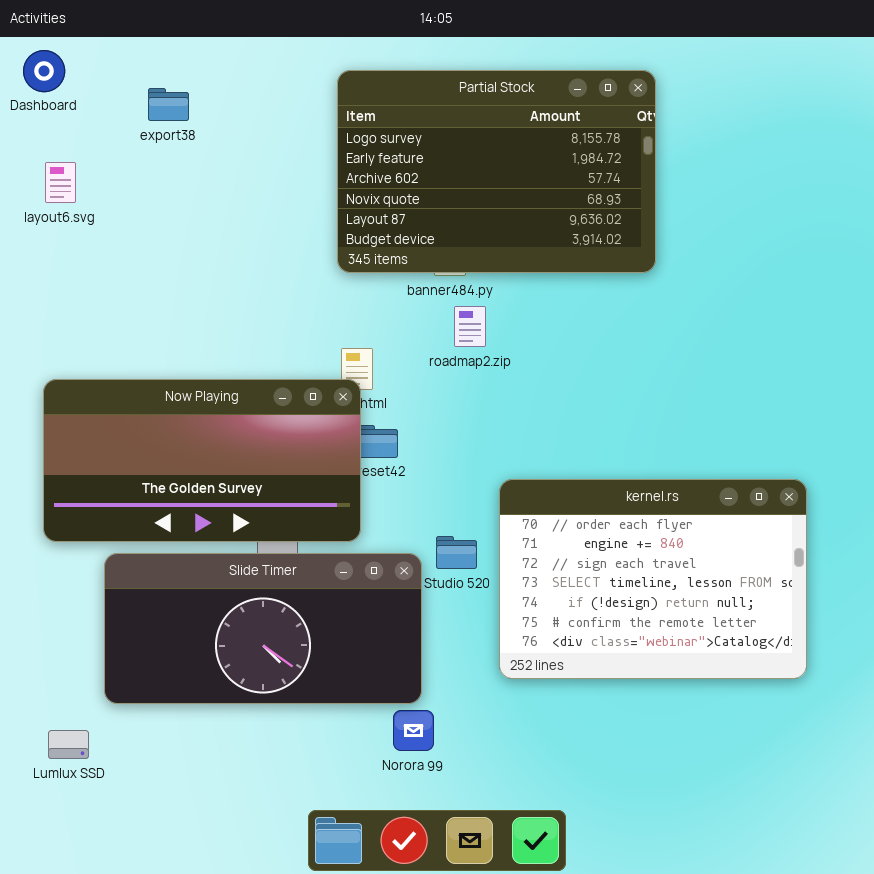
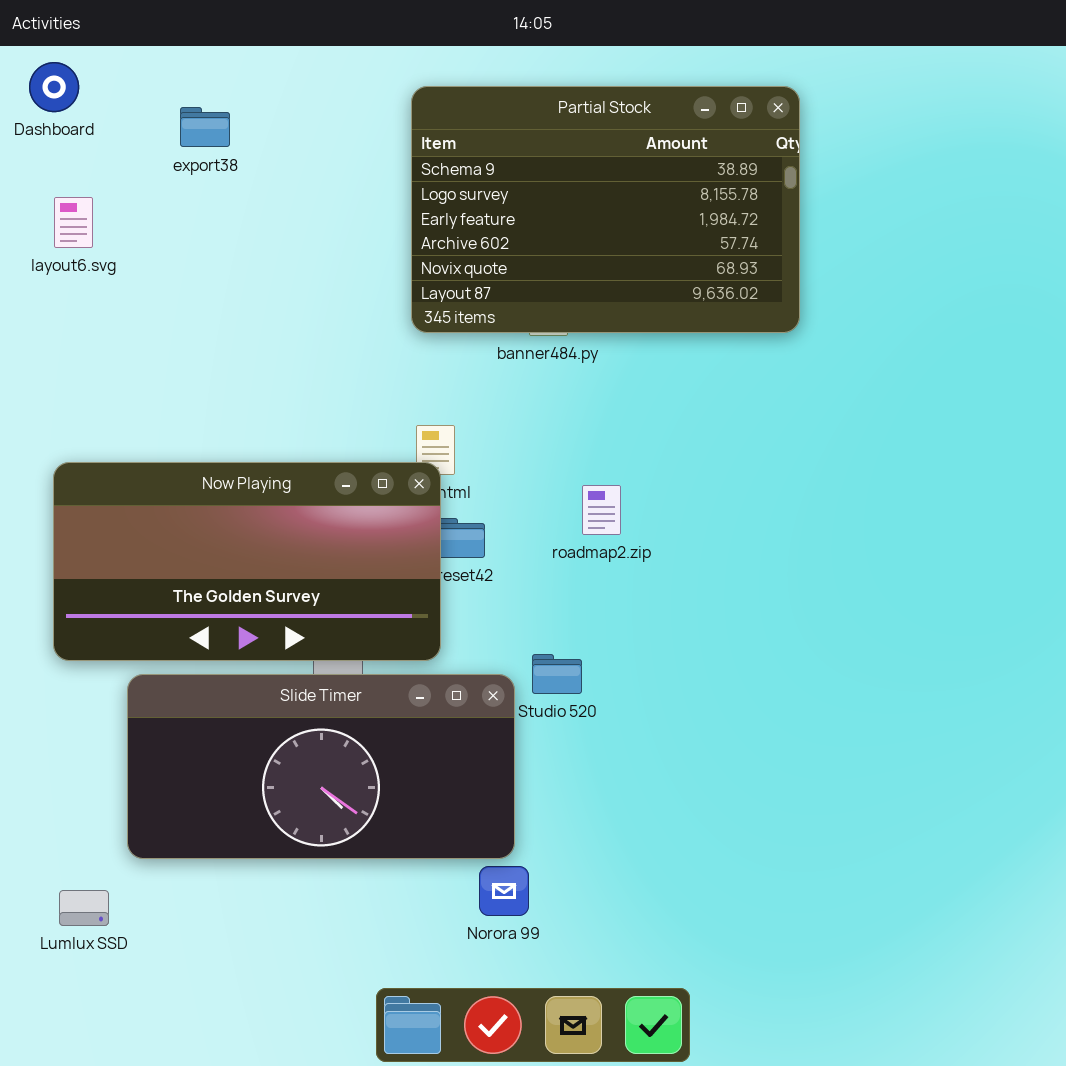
Partial Stock: [337,70,656,273] -> [411,86,800,333], scrolled up 1 row
roadmap2.zip: [454,306,486,347] -> [582,485,621,535], moved
kernel.rs: [499,479,807,679] -> none, closed

